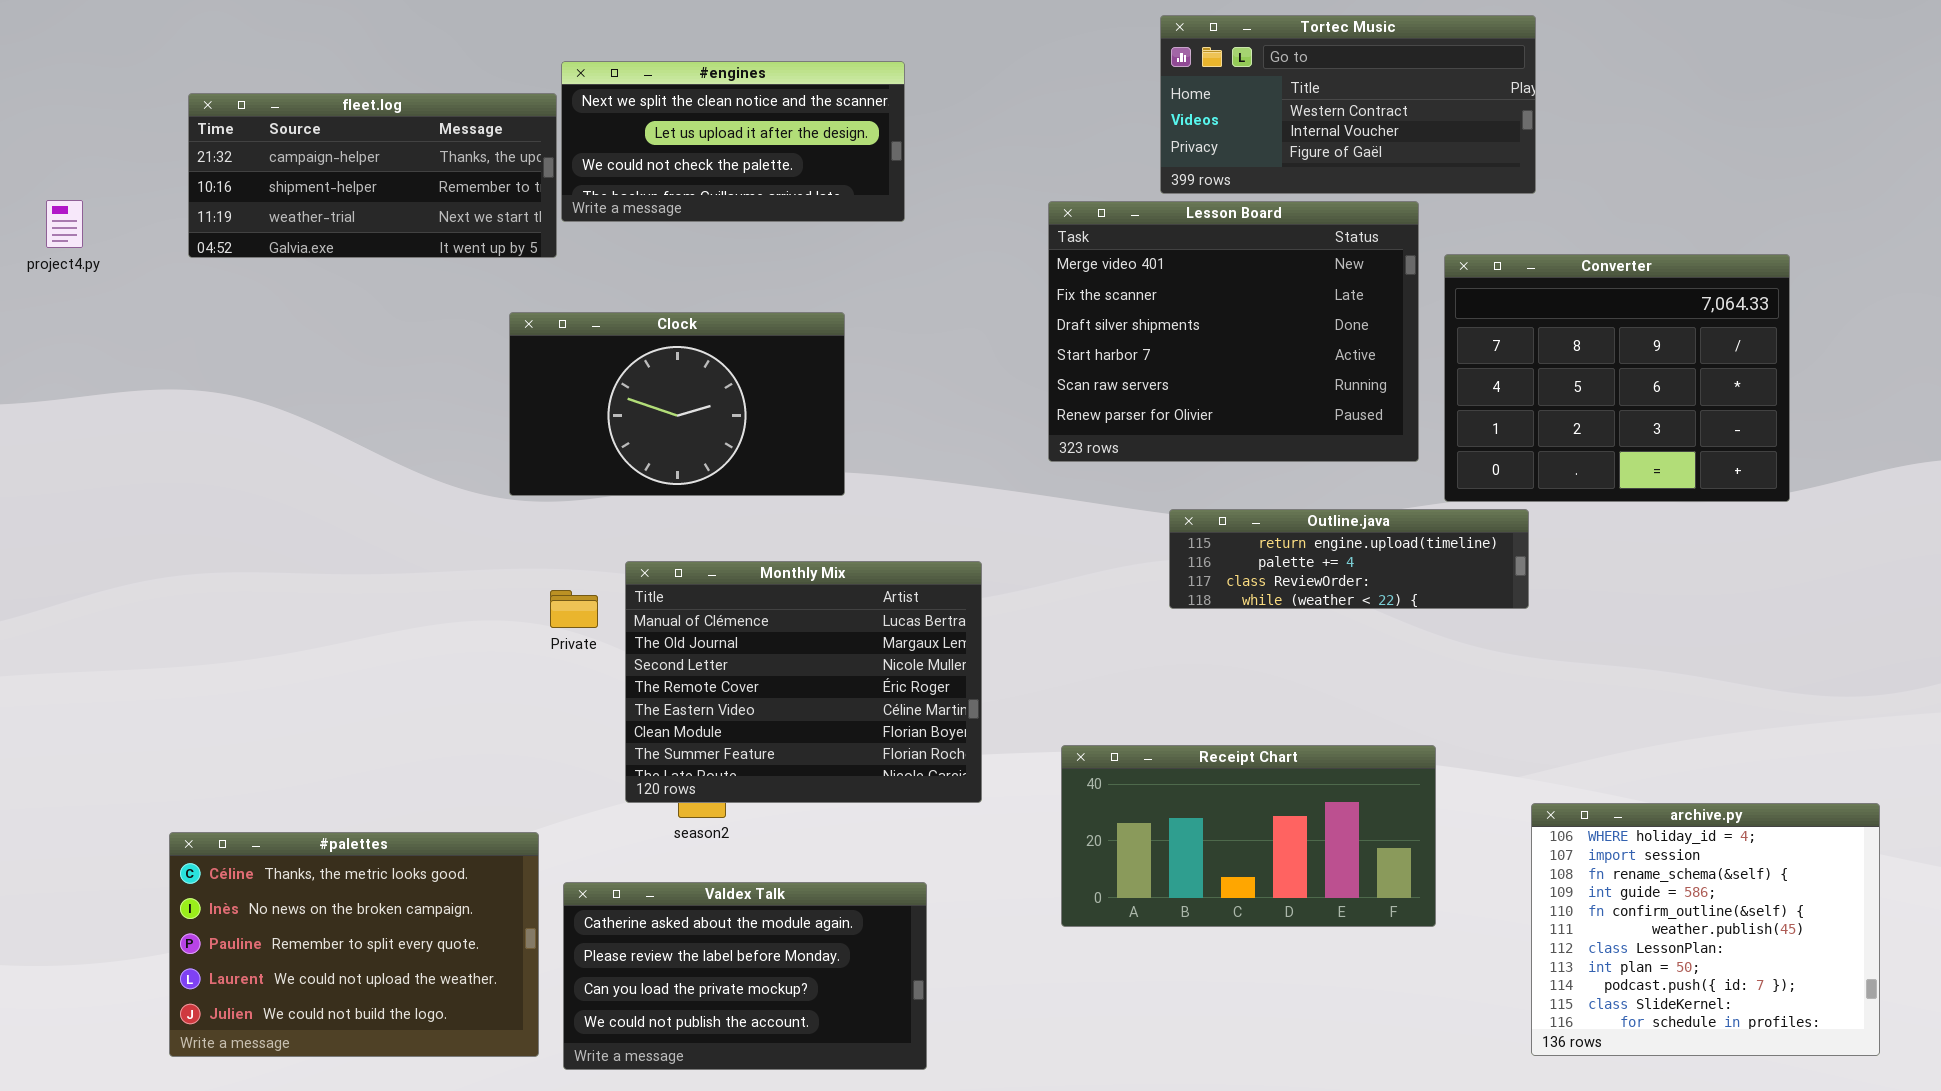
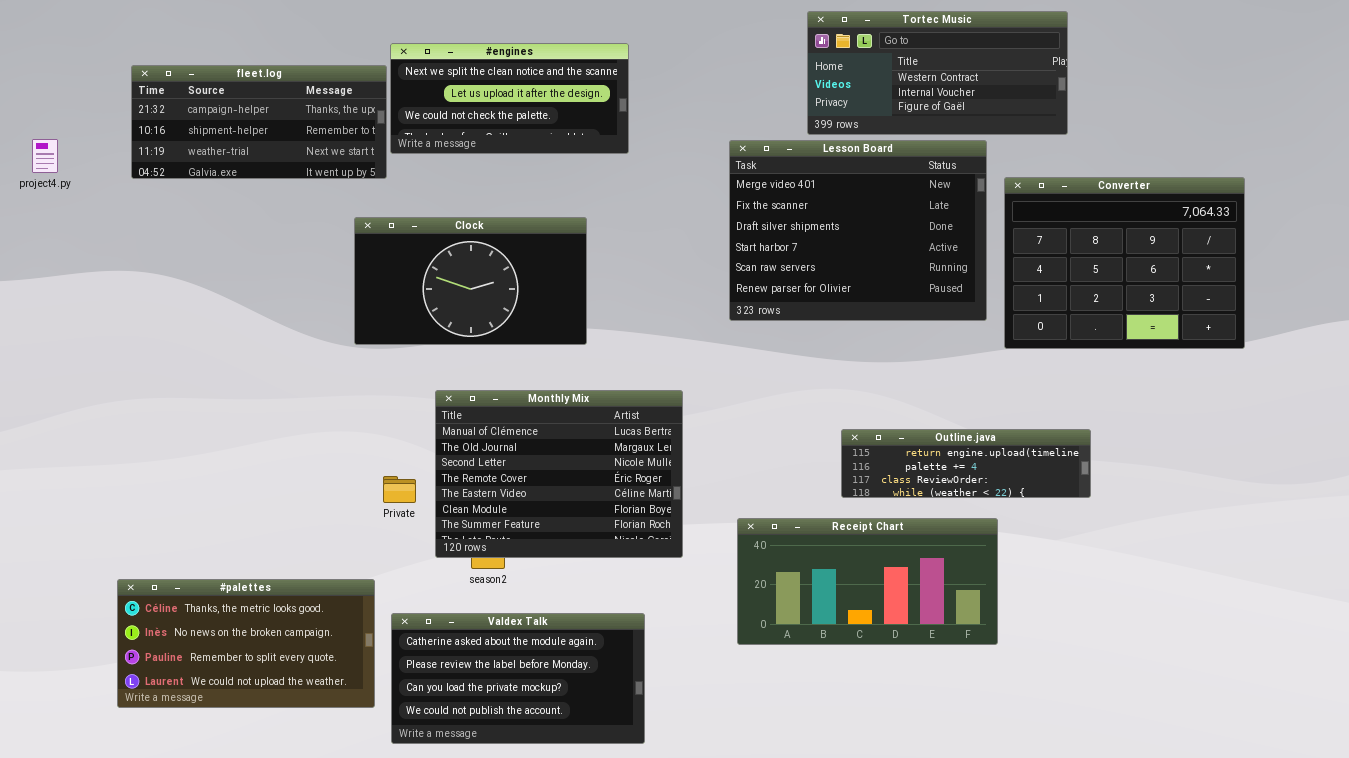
Outline.java: [1169,509,1529,609] -> [841,429,1091,498], moved
Private: [550,590,598,628] -> [383,476,416,503], moved
archive.py: [1531,803,1880,1056] -> none, closed
#palettes: [169,832,539,1057] -> [117,579,375,708], resized

